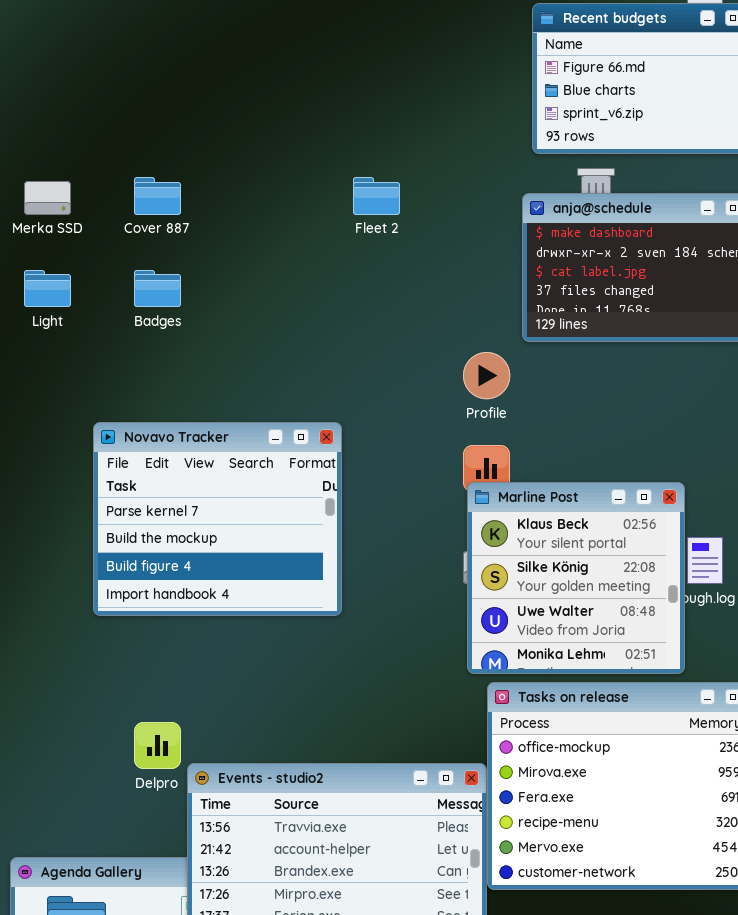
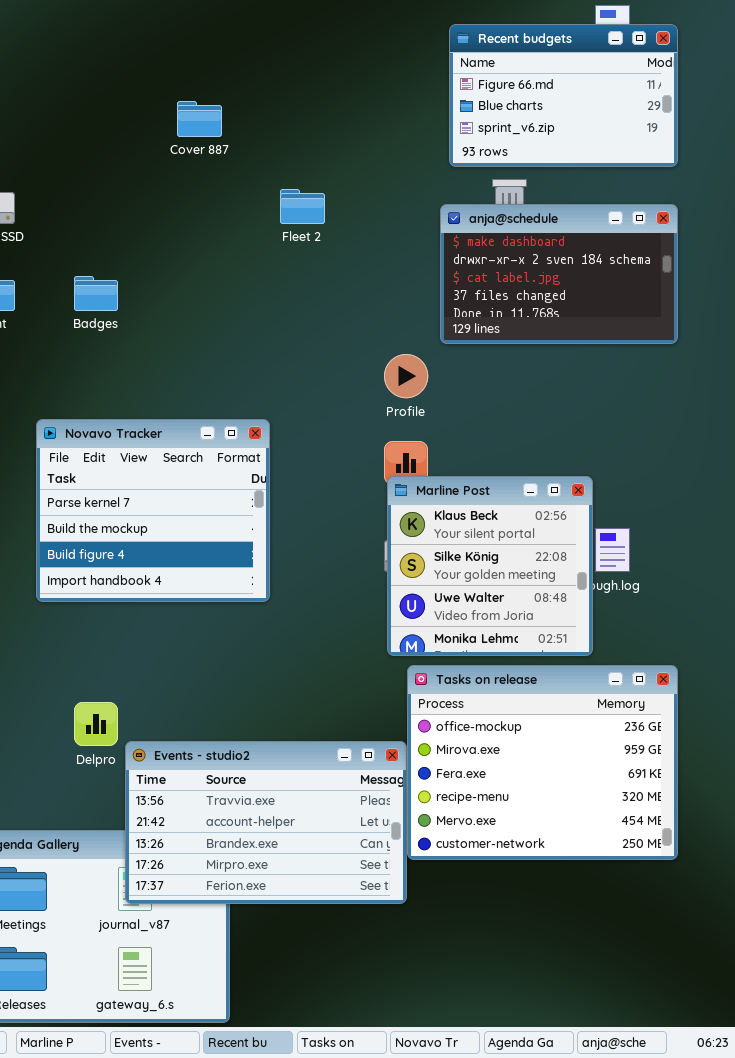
Cover 887: [134,177,181,215] -> [177,101,222,137], moved

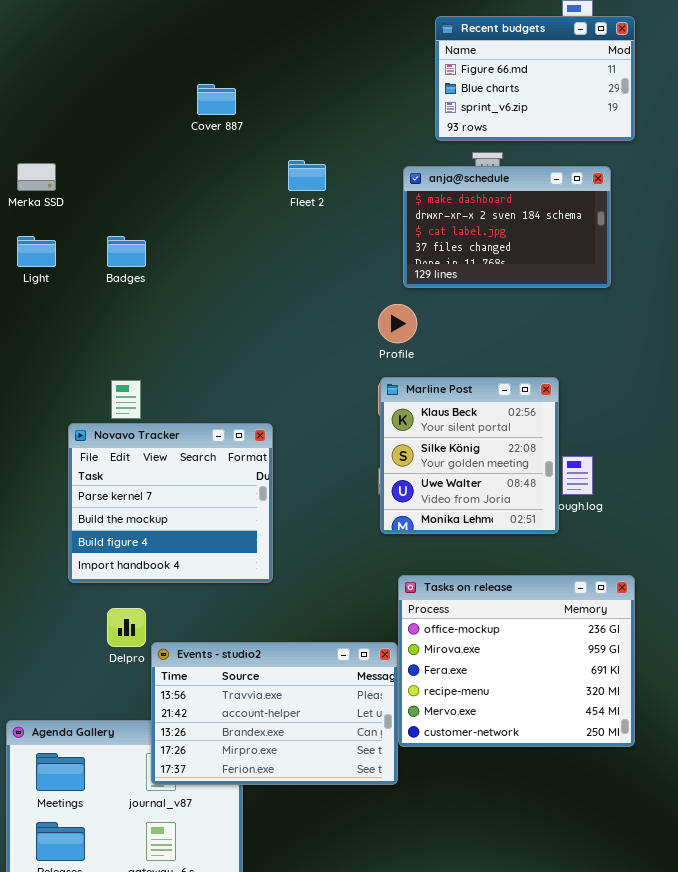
anja@schedule: [440,204,678,344] -> [403,166,611,288], moved
Novavo Tracker: [36,419,270,602] -> [68,423,273,583], moved
Marline Post: [387,476,593,656] -> [380,377,559,534], moved

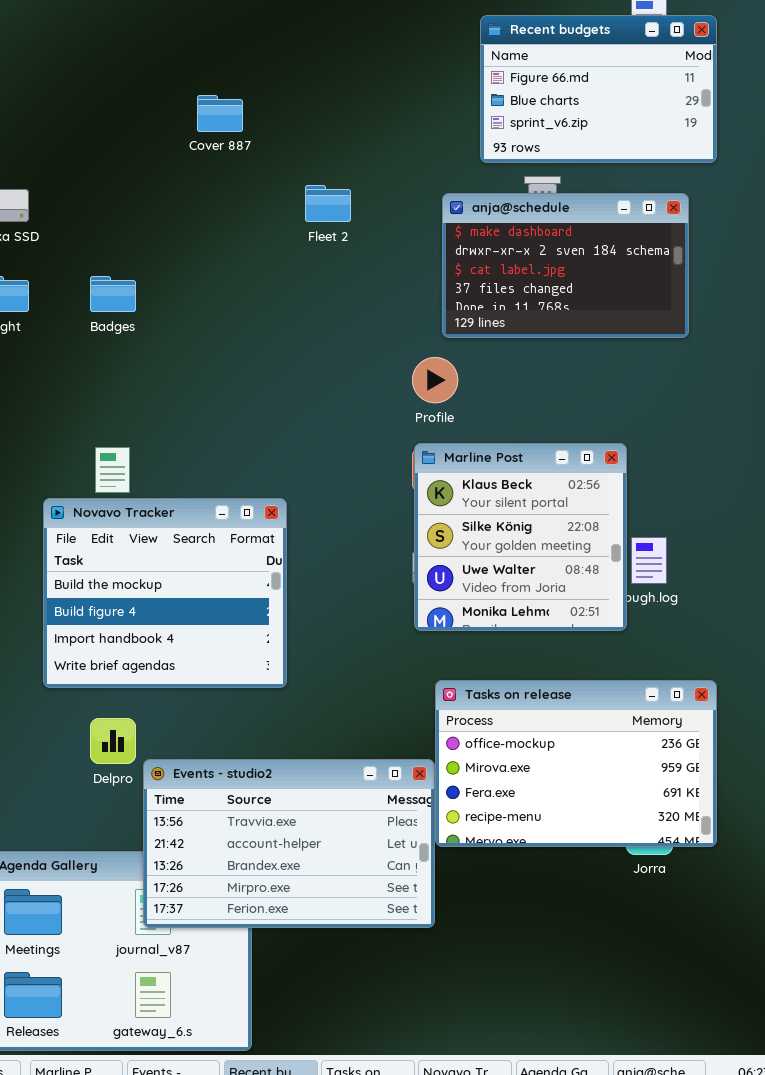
Novavo Tracker: [68,423,273,583] -> [43,498,287,688], scrolled down 1 row
Tasks on release: [398,575,635,747] -> [435,680,717,847], resized

